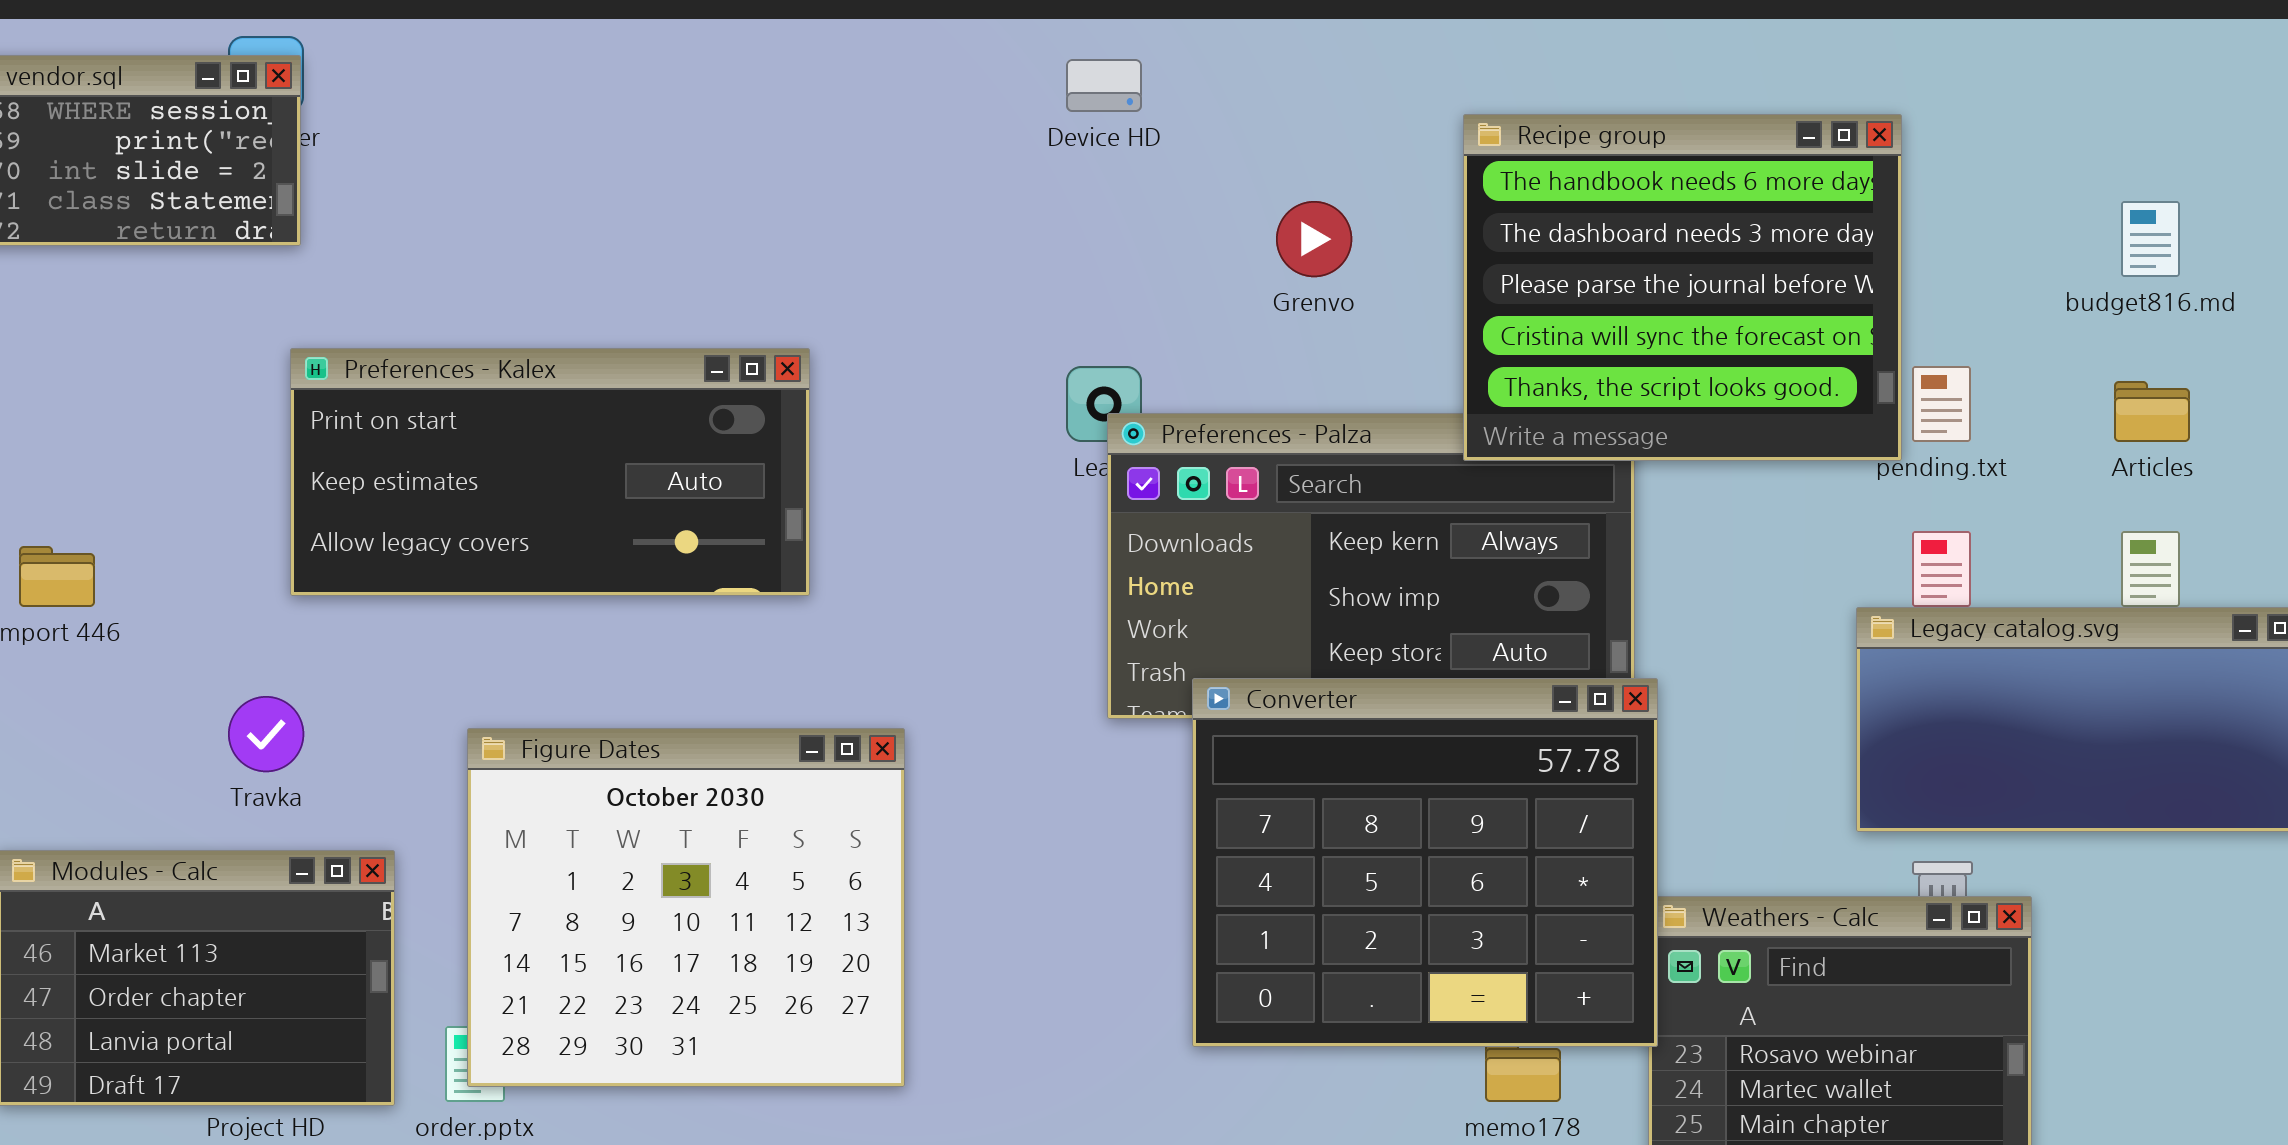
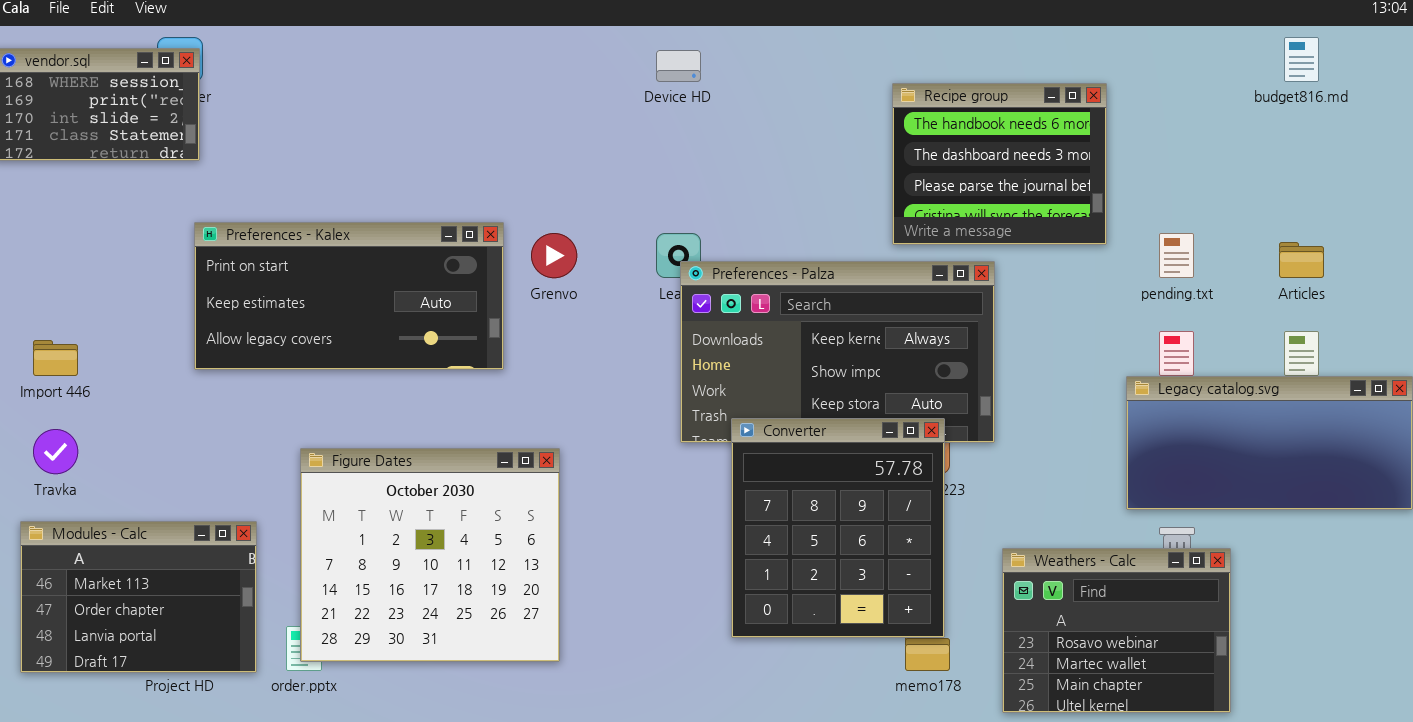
Recipe group: [1463,114,1902,461] -> [892,83,1107,245], resized
Grenvo: [1276,201,1352,277] -> [531,233,577,278], moved
budget816.md: [2121,201,2180,277] -> [1284,37,1319,82], moved
Converter: [1192,678,1658,1047] -> [731,418,945,638], resized
Travka: [228,696,304,772] -> [33,429,78,474], moved

